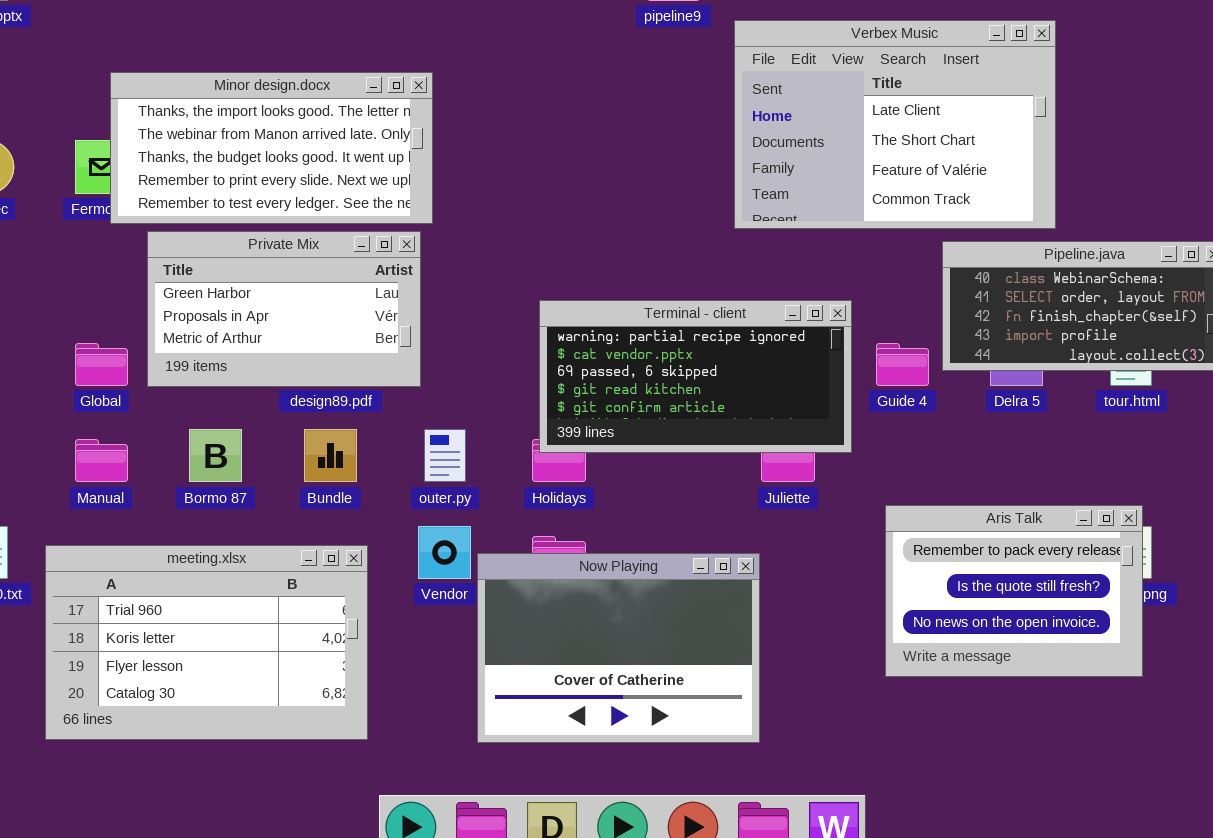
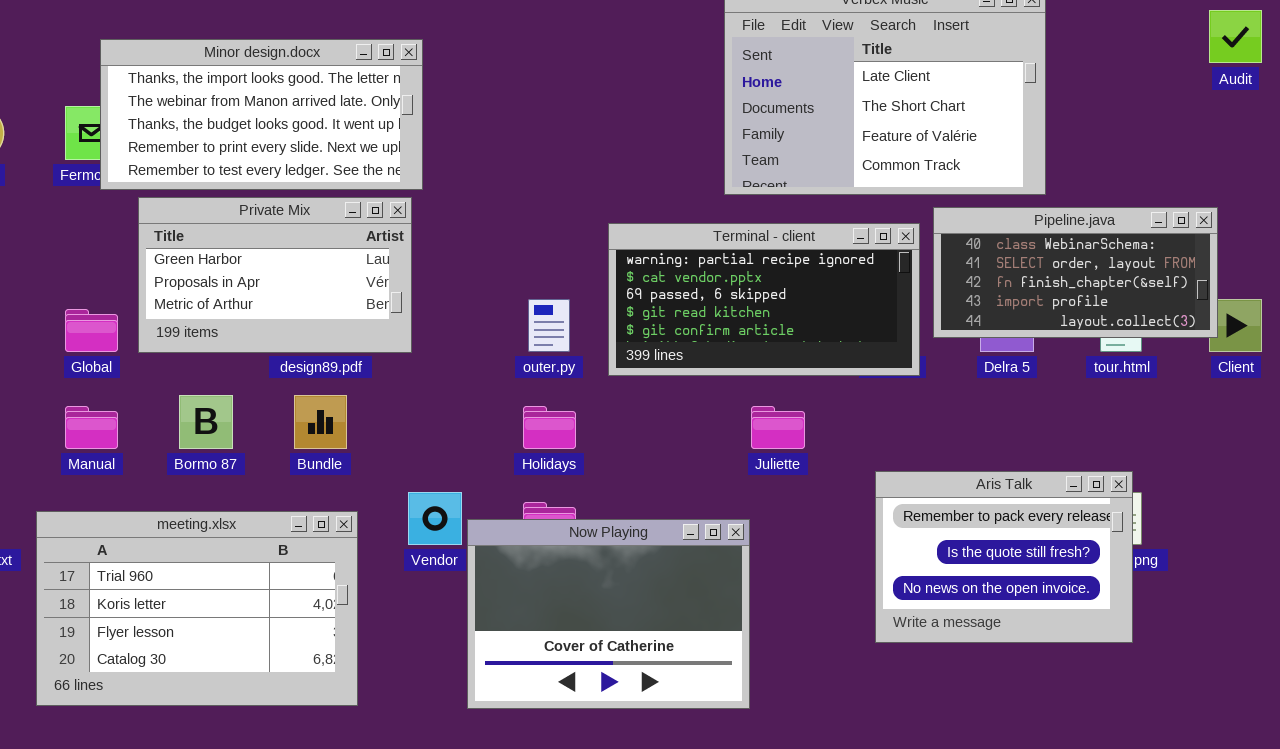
Terminal - client: [539,300,852,453] -> [608,223,920,376], moved
outer.py: [424,429,466,482] -> [528,299,570,352], moved

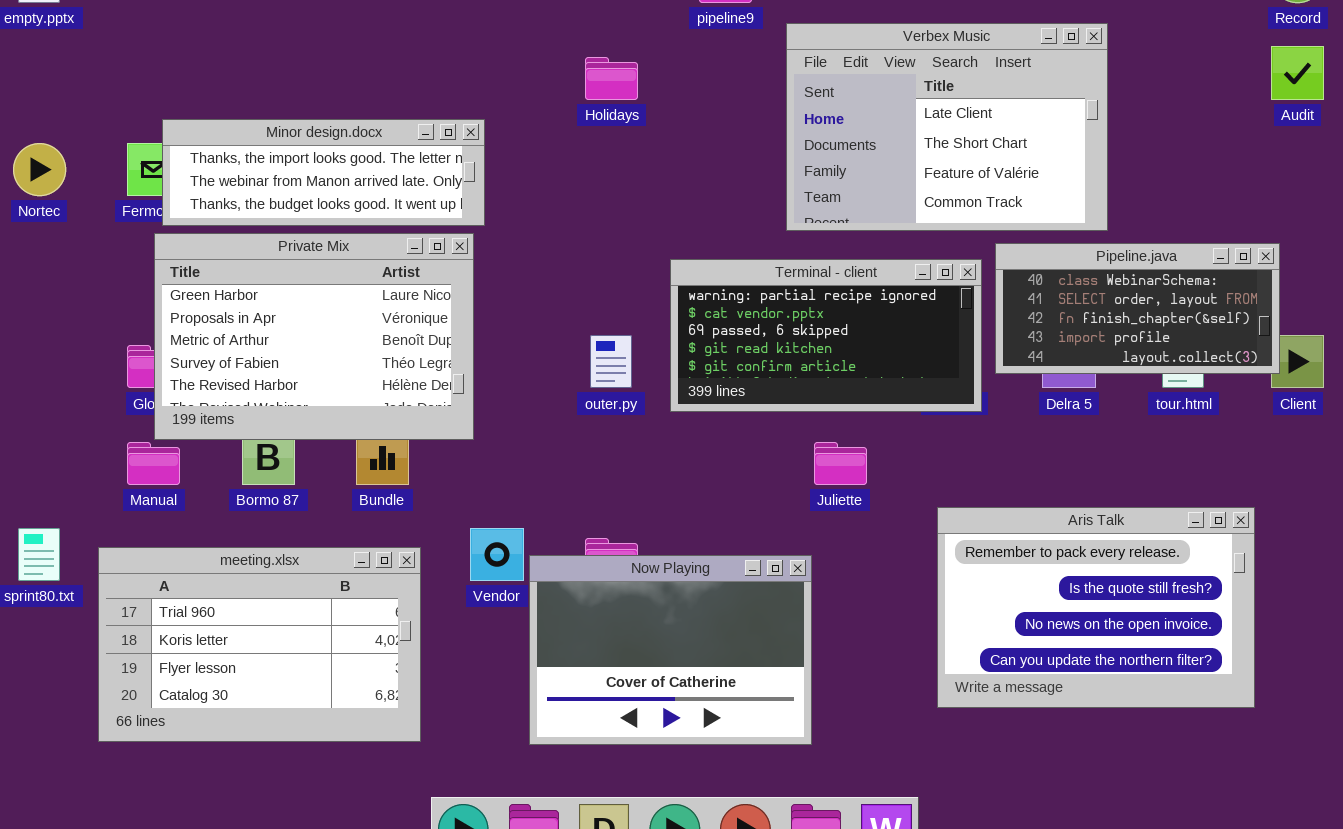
Minor design.docx: [100,39,423,190] -> [162,119,485,226], resized
Private Mix: [138,197,412,353] -> [154,233,474,440], resized
Holidays: [523,406,576,449] -> [585,57,638,100], moved
Aris Talk: [875,471,1133,643] -> [937,507,1255,708], resized

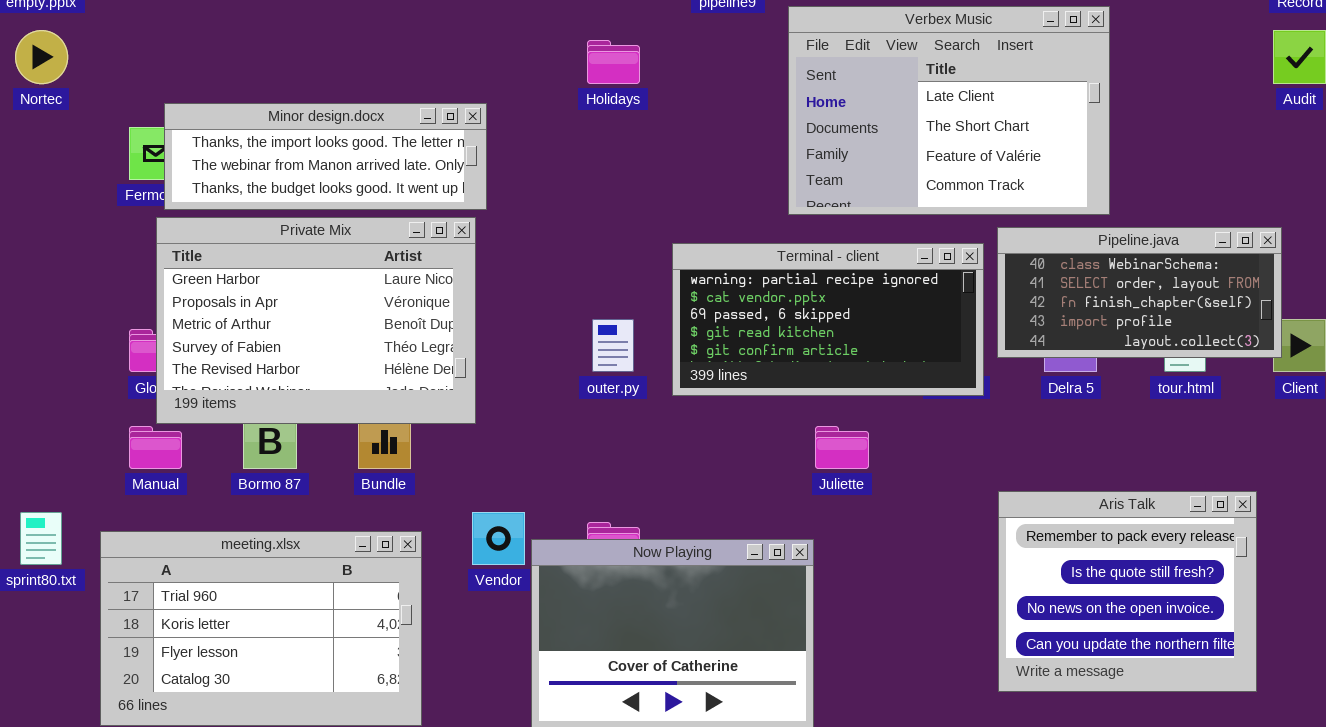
Nortec: [13,143,66,196] -> [15,30,68,84], moved
Aris Talk: [937,507,1255,708] -> [998,491,1257,692], resized

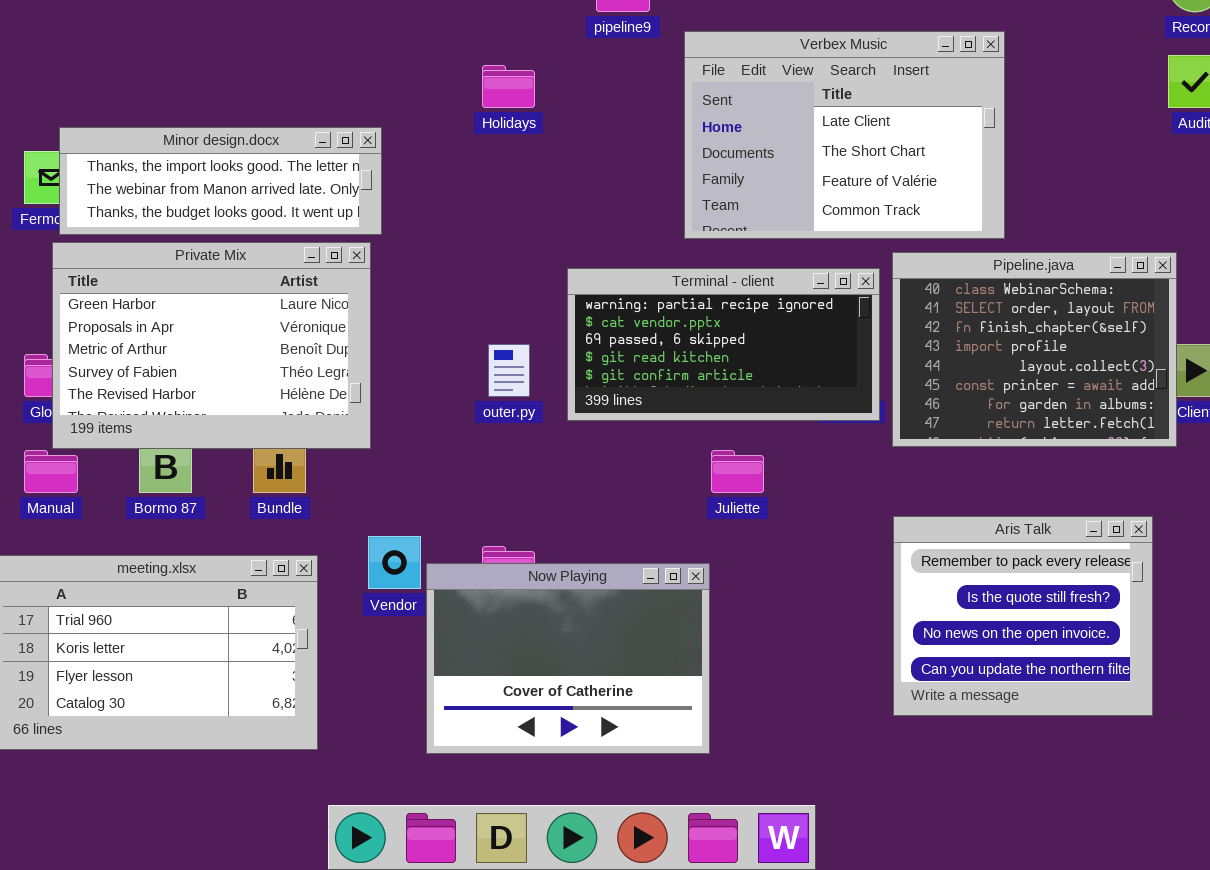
Pipeline.java: [997,227,1282,358] -> [892,252,1177,447], resized

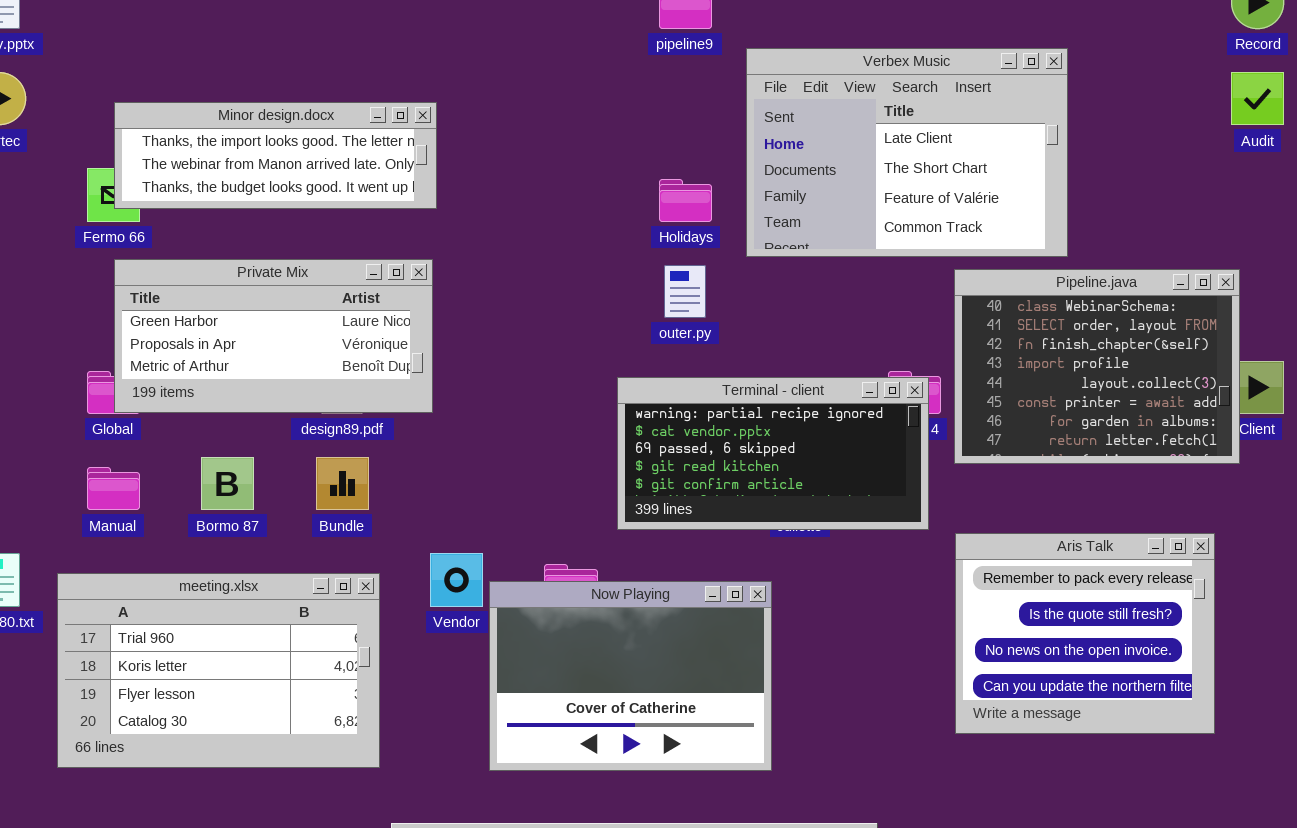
Holidays: [482,65,535,108] -> [659,179,712,222], moved
Minor design.docx: [59,127,382,235] -> [114,102,437,209], moved
Private Mix: [52,242,371,449] -> [114,259,433,413], resized
Terminal - client: [567,268,880,421] -> [617,377,929,530], moved
outer.py: [488,344,530,397] -> [664,265,706,318], moved

